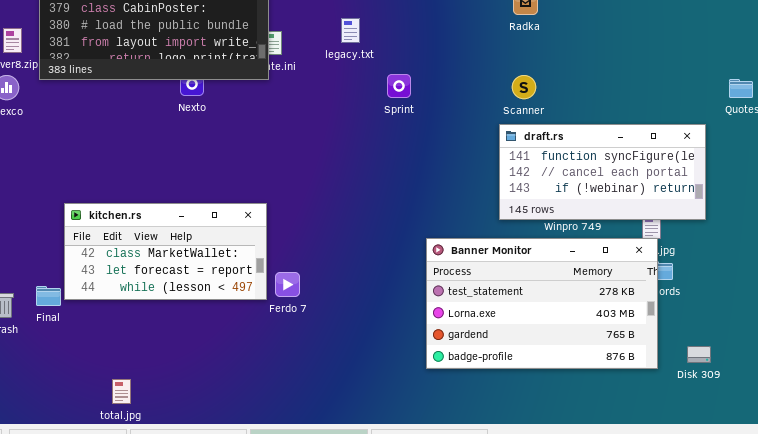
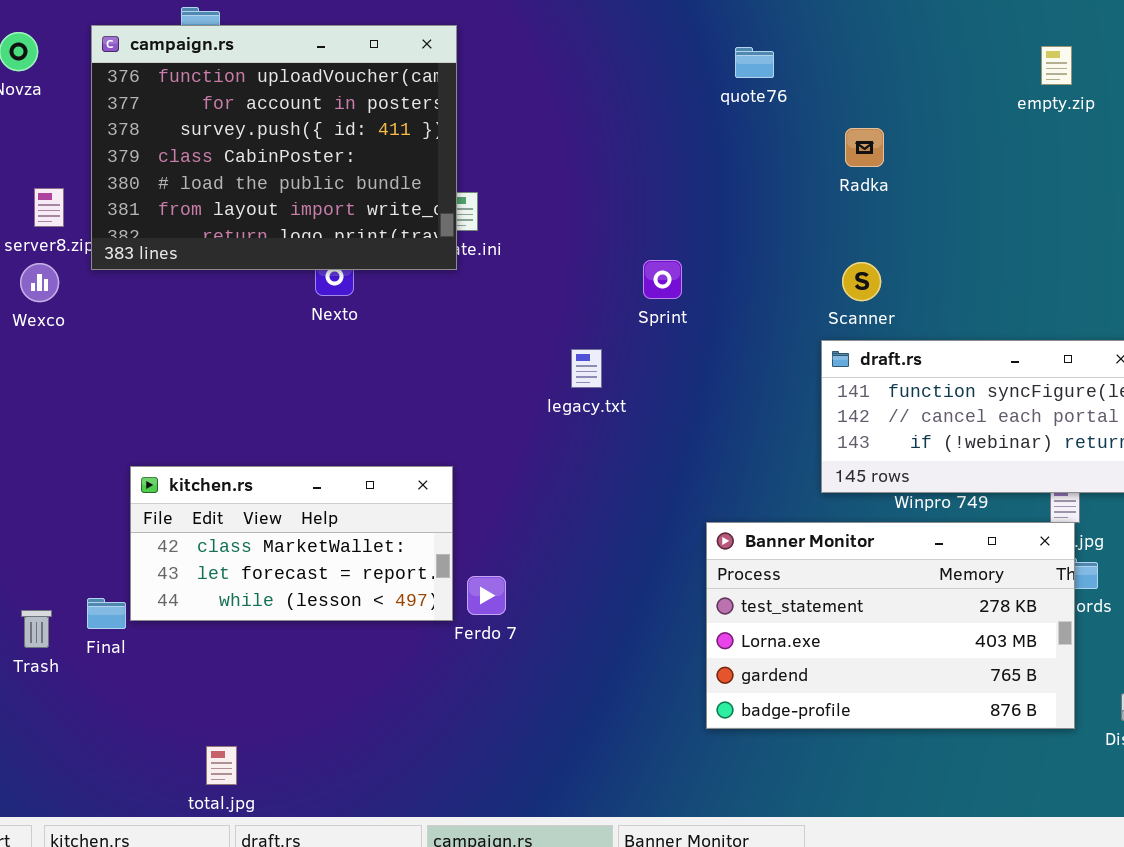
legacy.txt: [341,18,360,43] -> [571,349,602,388], moved

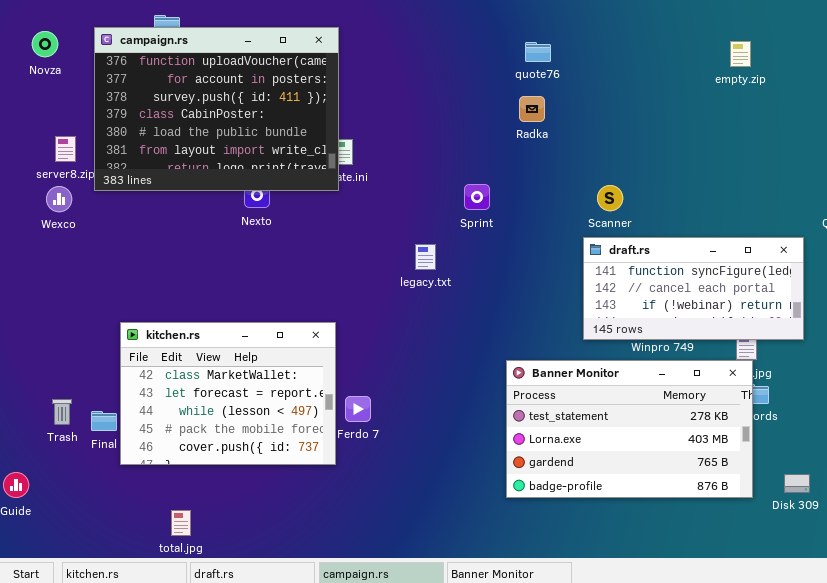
Radka: [845,128,884,167] -> [519,96,545,122], moved
kitchen.rs: [130,466,453,621] -> [120,322,336,465], resized
Trash: [21,610,52,648] -> [52,399,72,425], moved

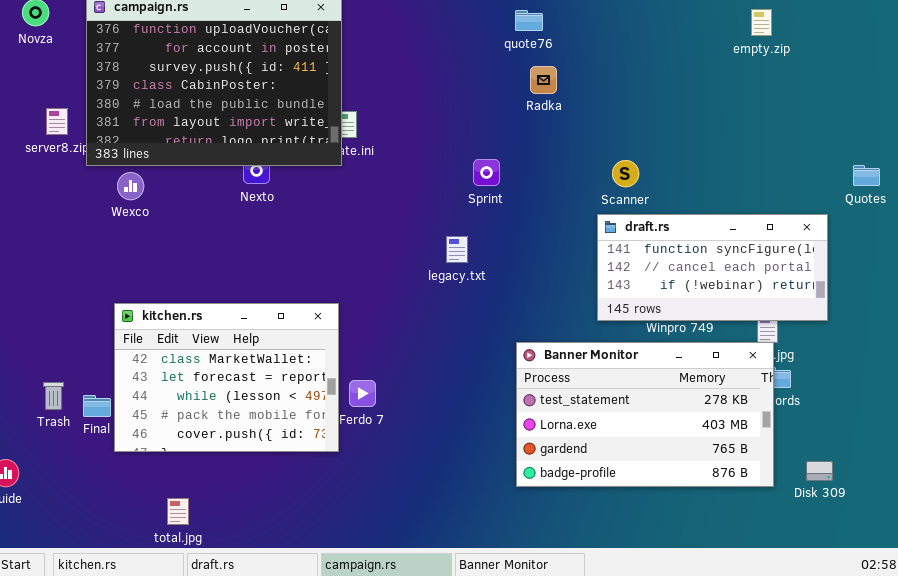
quote76: [525,42,551,62] -> [515,10,543,31], moved
Wexco: [46,186,72,212] -> [117,172,144,200], moved
legacy.txt: [415,244,436,270] -> [446,236,468,263], moved

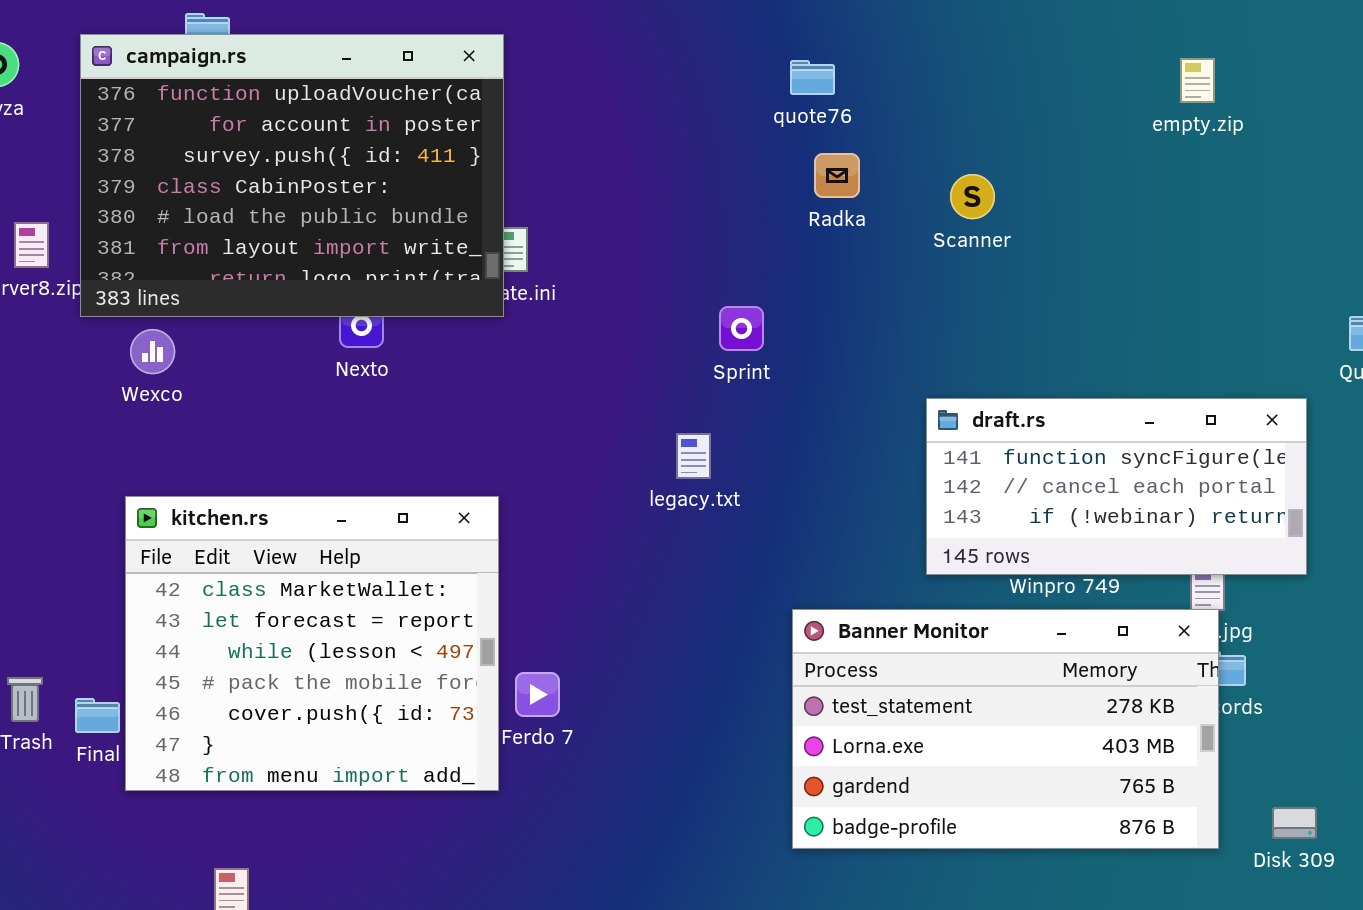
Scanner: [612,160,639,187] -> [950,174,995,219], moved
kitchen.rs: [114,303,339,452] -> [125,496,499,791], resized

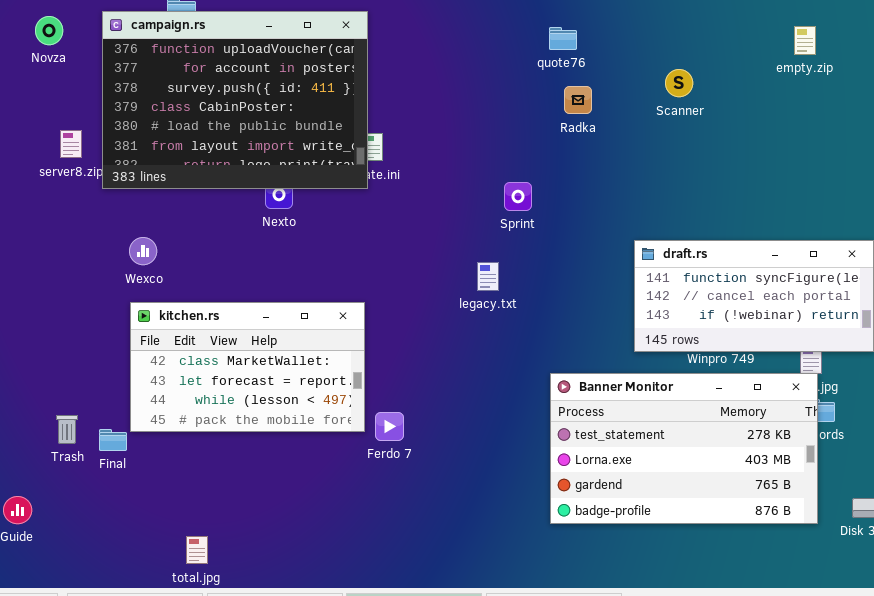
Scanner: [950,174,995,219] -> [665,69,693,97], moved
Wexco: [130,329,175,374] -> [129,237,157,265], moved
kitchen.rs: [125,496,499,791] -> [130,302,365,432], resized

